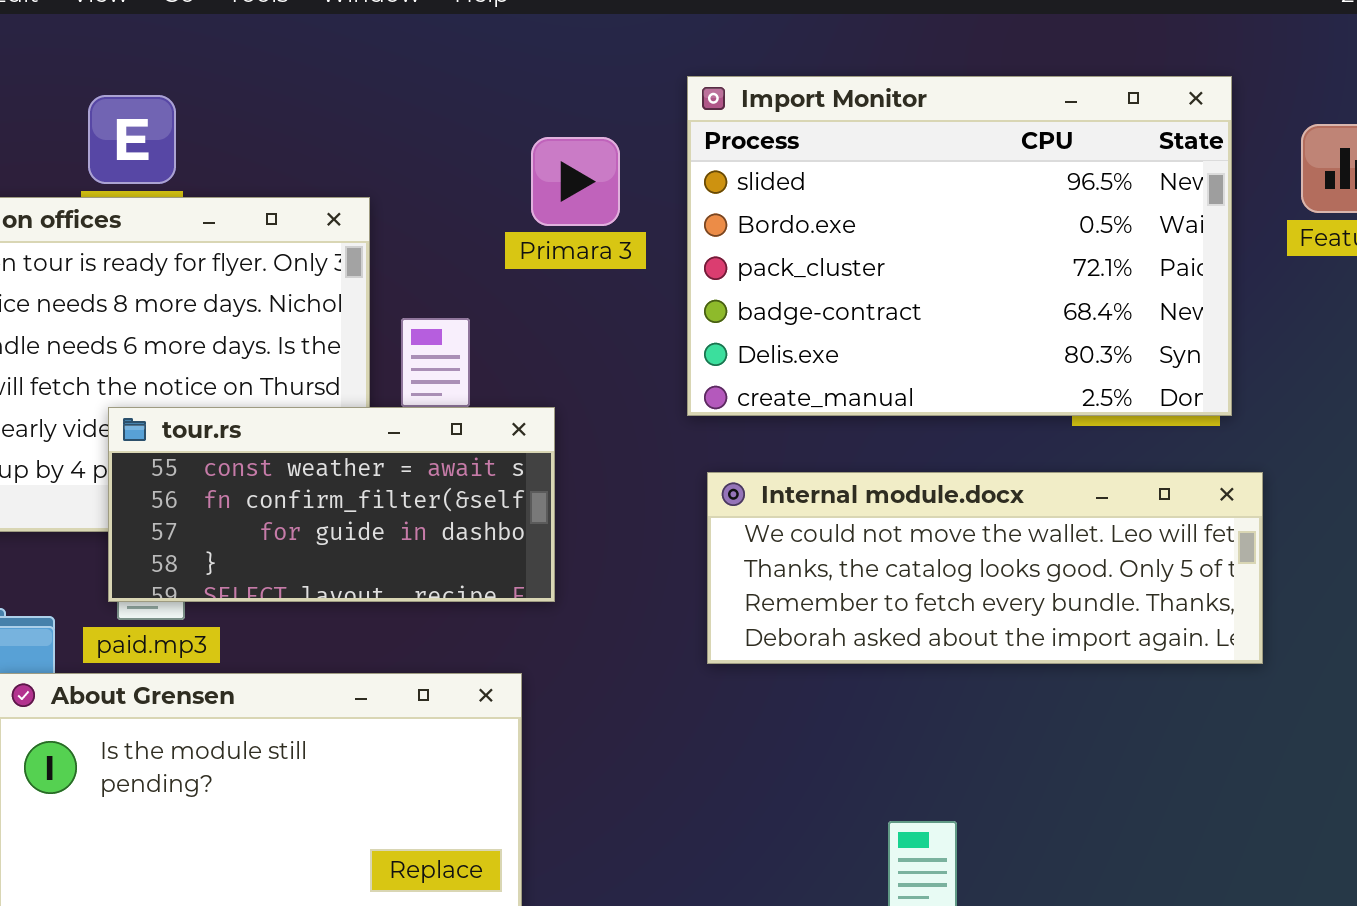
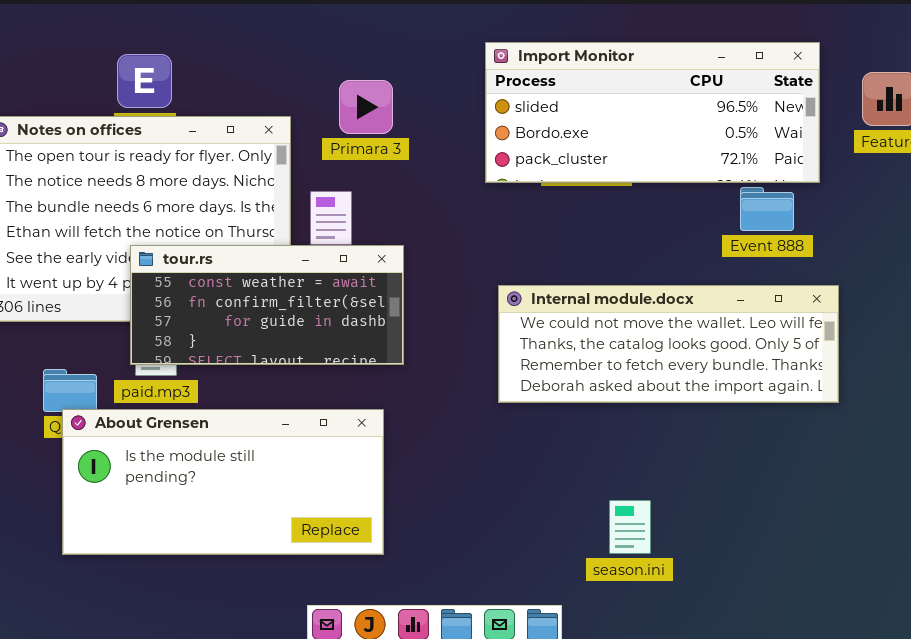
Import Monitor: [687,76,1232,416] -> [485,42,820,183], resized
Primara 3: [531,137,620,226] -> [339,80,393,134], moved

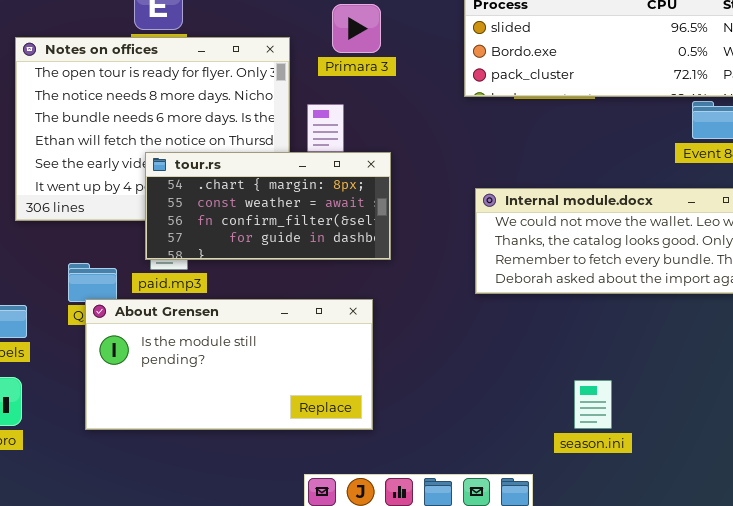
tour.rs: [130,245,404,365] -> [145,152,391,260], scrolled up 1 row

